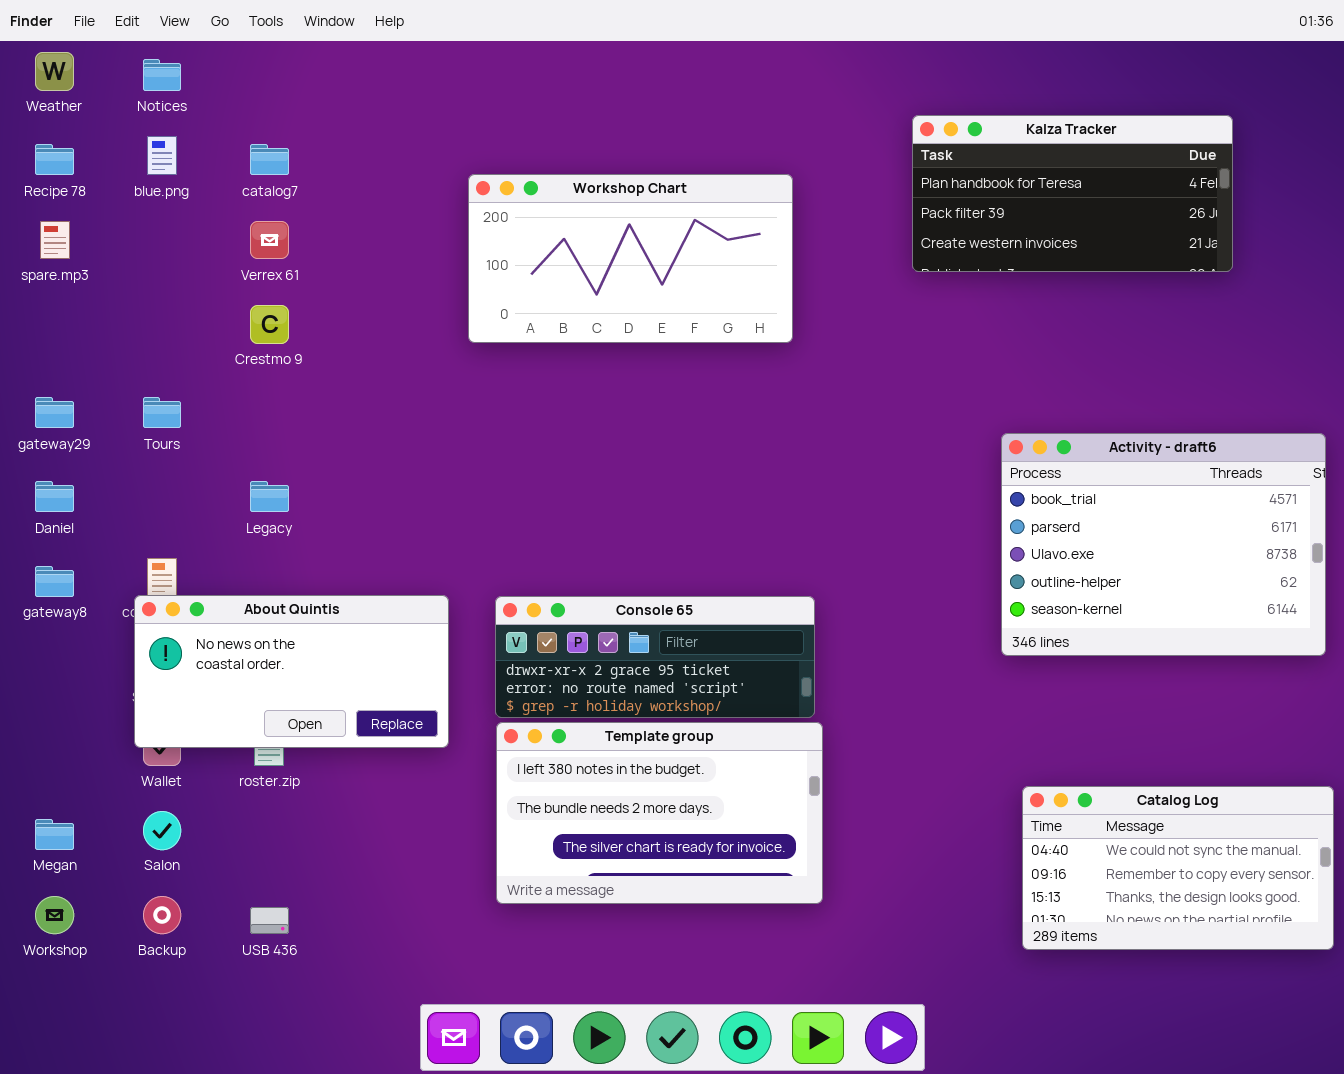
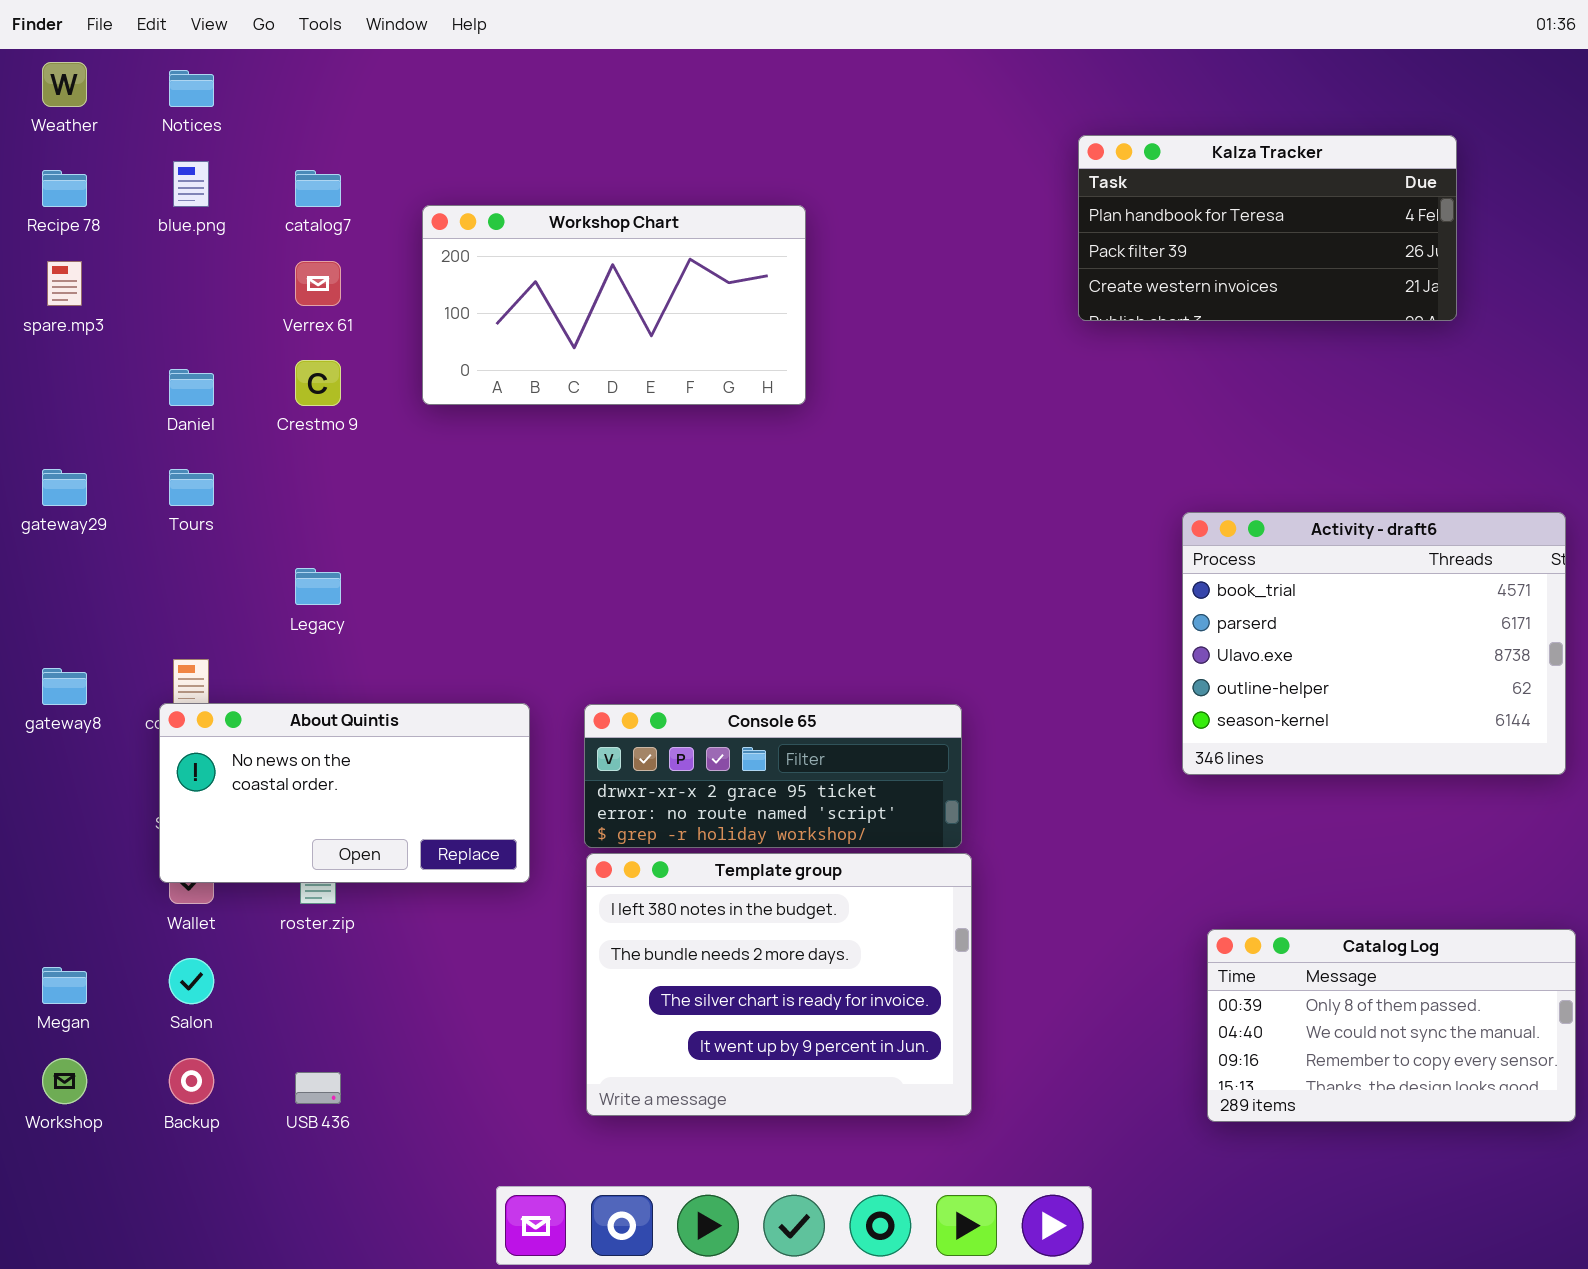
Workshop Chart: [468,174,793,343] -> [422,205,806,405], moved
Daniel: [35,481,74,512] -> [169,369,214,406], moved
Template group: [496,722,823,904] -> [586,853,972,1116], resized
Catalog Log: [1022,786,1334,950] -> [1207,929,1576,1122], scrolled up 1 row

